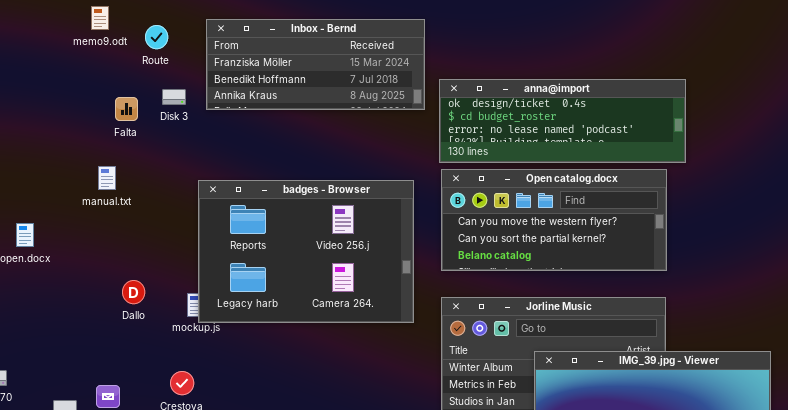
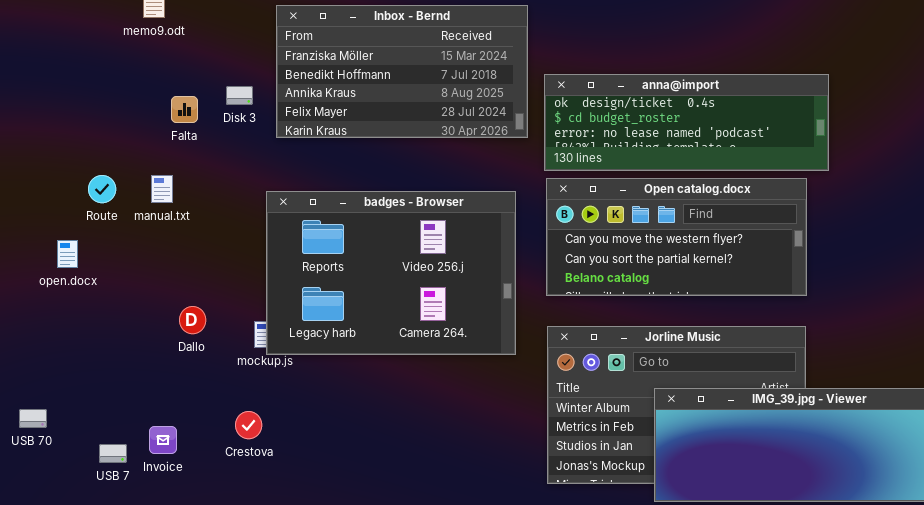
Inbox - Bernd: [206,19,425,110] -> [276,5,528,138], resized
Route: [145,25,168,49] -> [88,175,116,203], moved

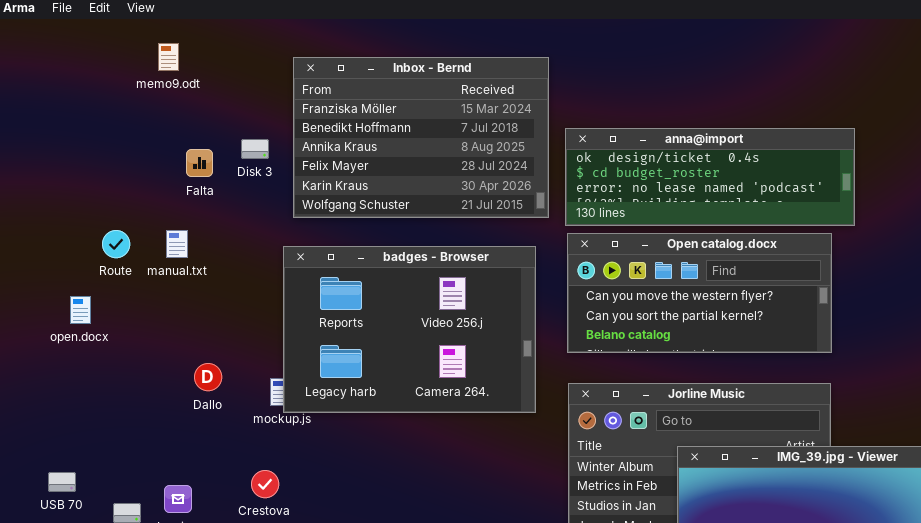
Inbox - Bernd: [276,5,528,138] -> [293,57,549,218], resized
USB 70: [19,409,47,428] -> [48,472,76,492], moved

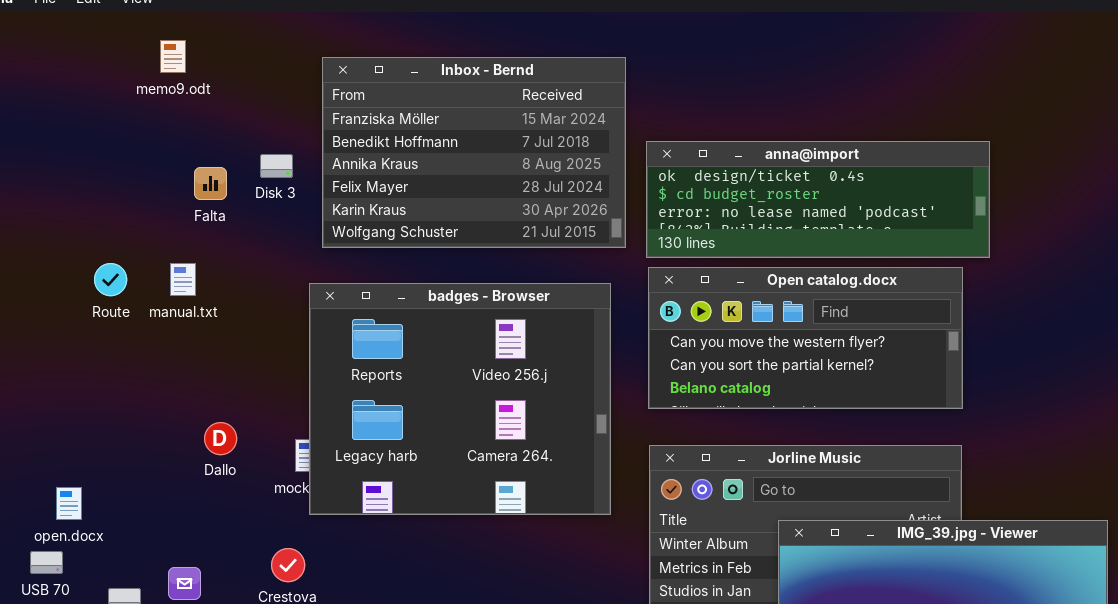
badges - Browser: [283,246,536,413] -> [309,283,611,515], resized
open.docx: [70,296,91,324] -> [56,487,82,520], moved

